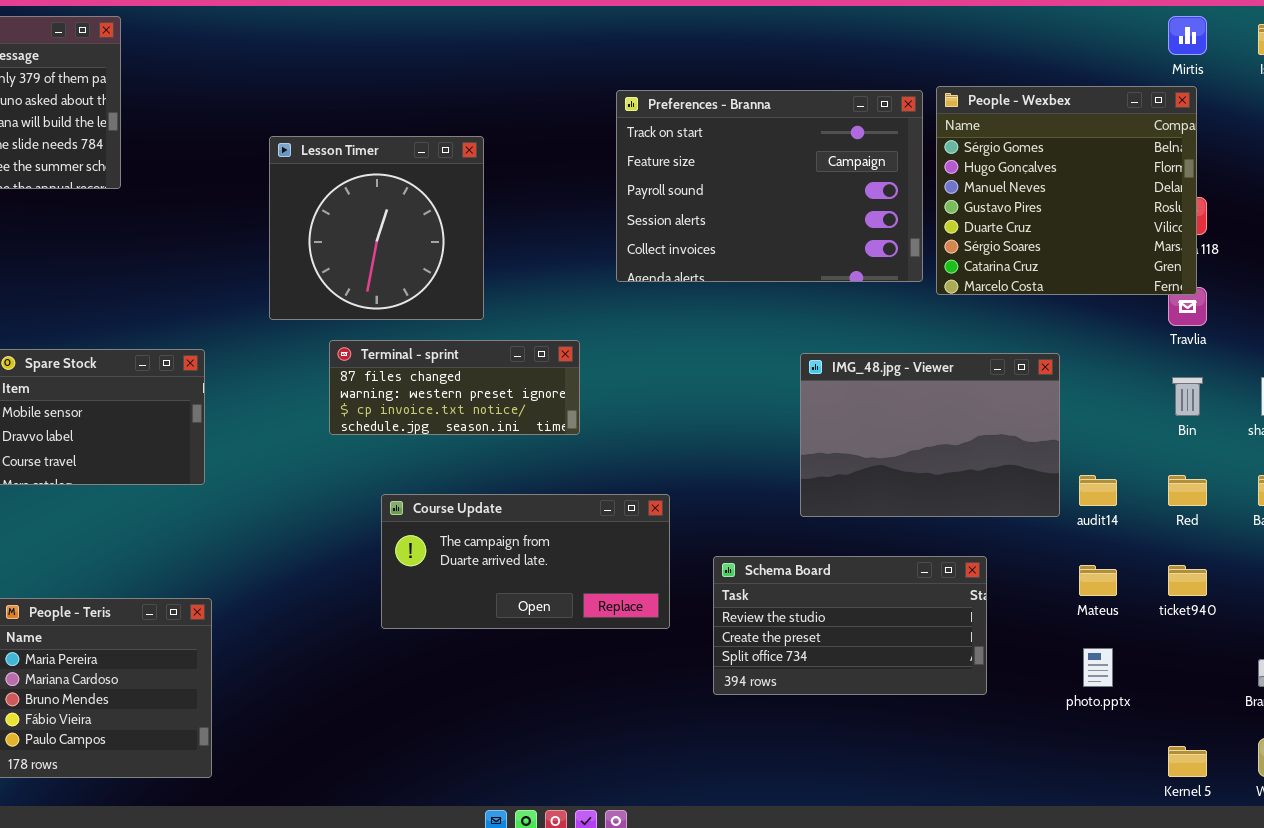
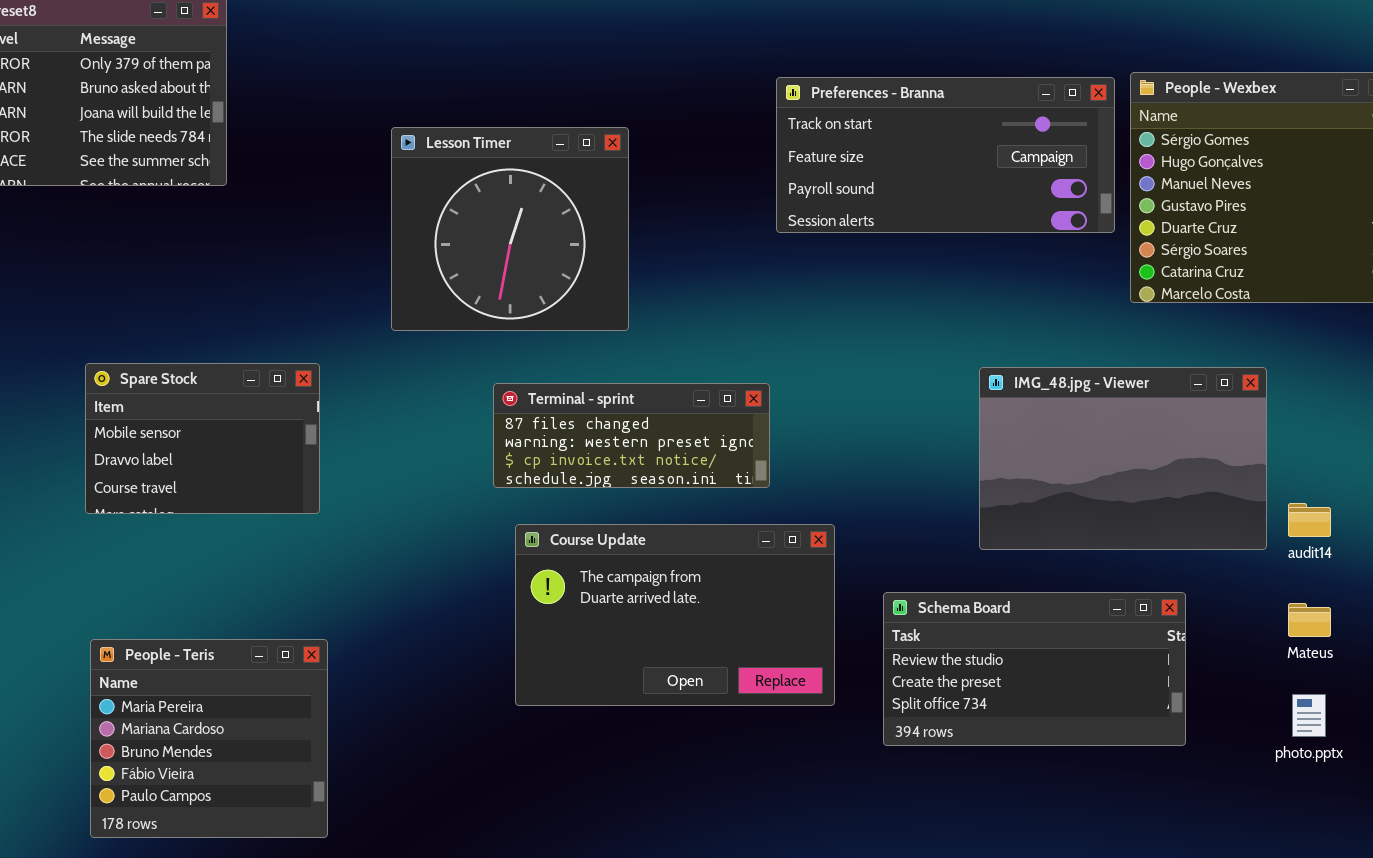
Preferences - Branna: [616,90,923,282] -> [776,77,1115,233], resized
Terminal - sprint: [329,340,580,435] -> [493,383,770,488], moved
Course Update: [381,494,670,629] -> [515,524,835,706], resized

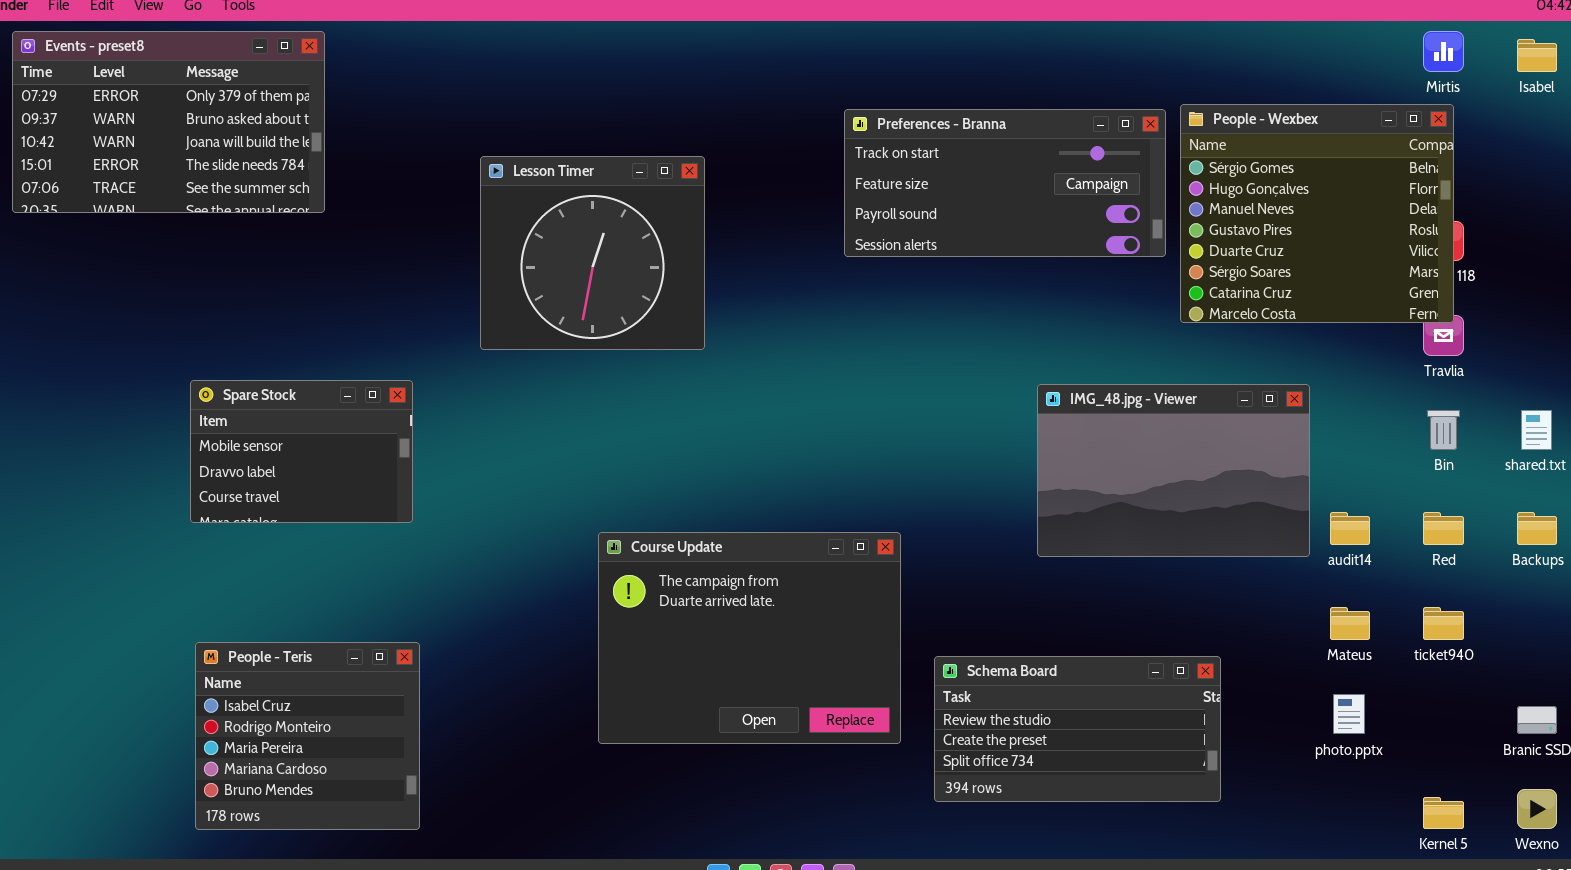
Terminal - sprint: [493,383,770,488] -> none, closed
Course Update: [515,524,835,706] -> [598,532,901,744], resized
Schema Board: [883,592,1186,746] -> [934,656,1221,802], moved
People - Teris: [90,639,328,838] -> [195,642,420,830], scrolled up 2 rows

